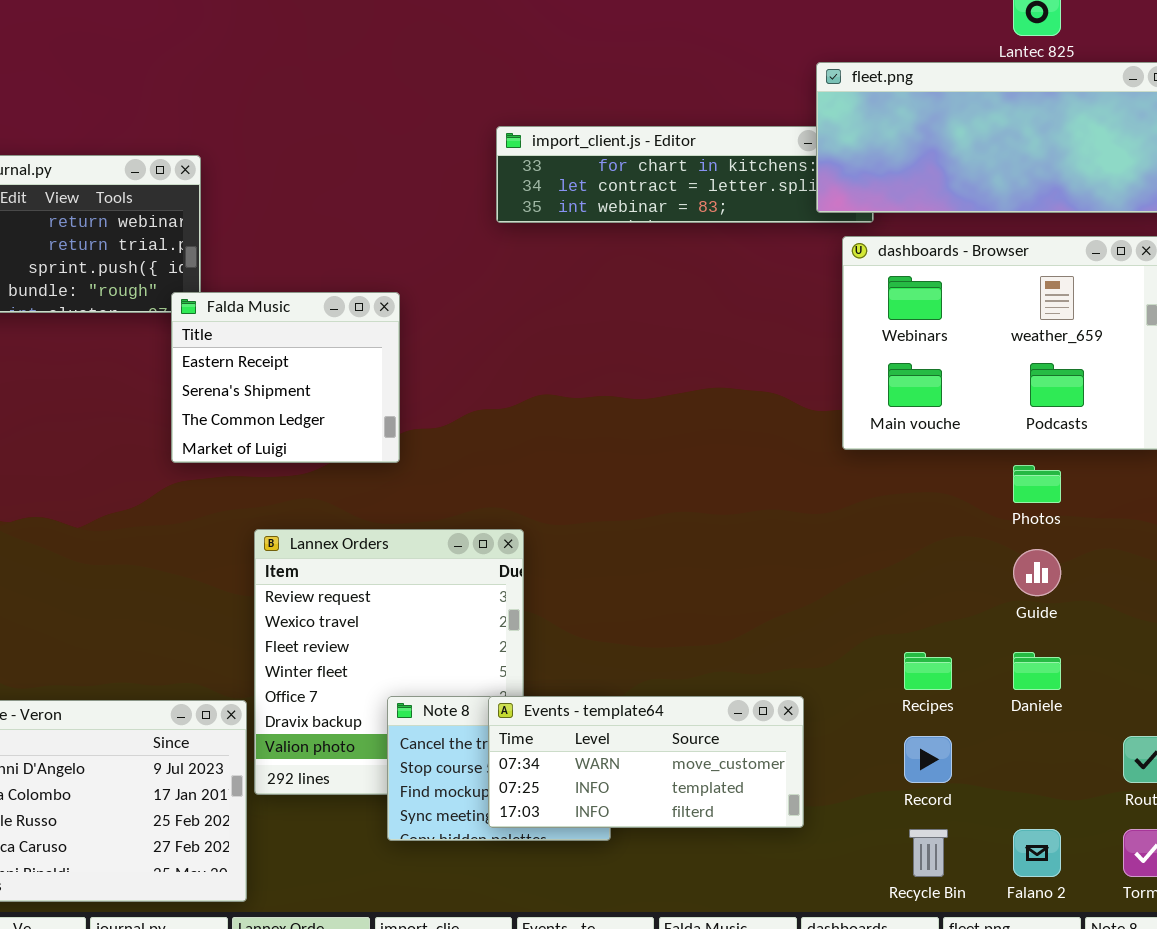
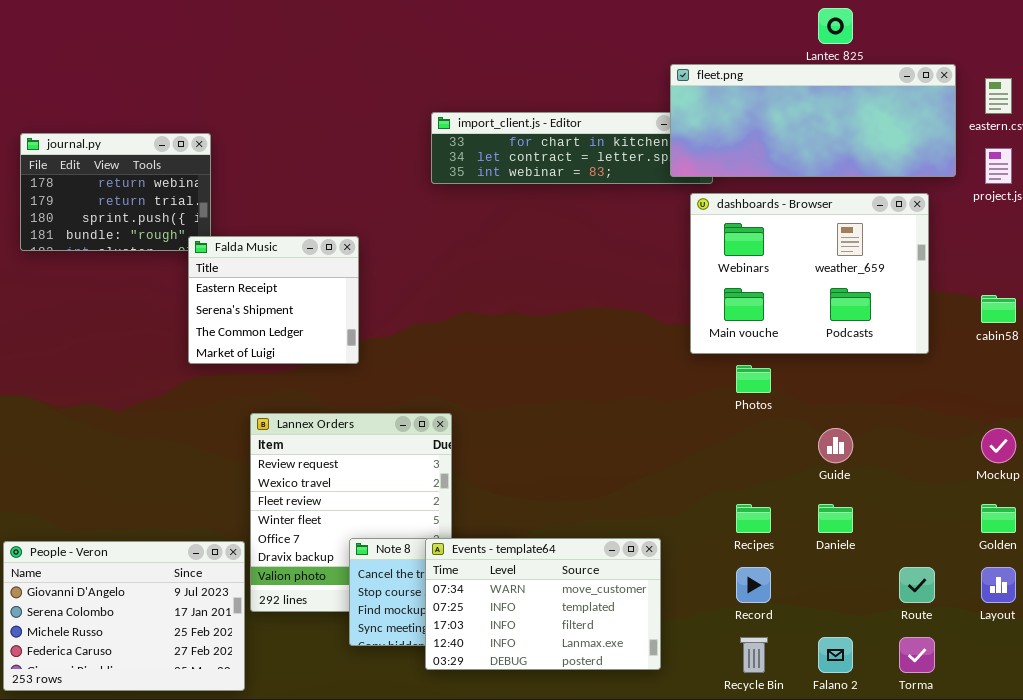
Photos: [1013,465,1061,503] -> [736,365,771,393], moved
Events - template64: [488,696,804,828] -> [425,538,661,670], resized

